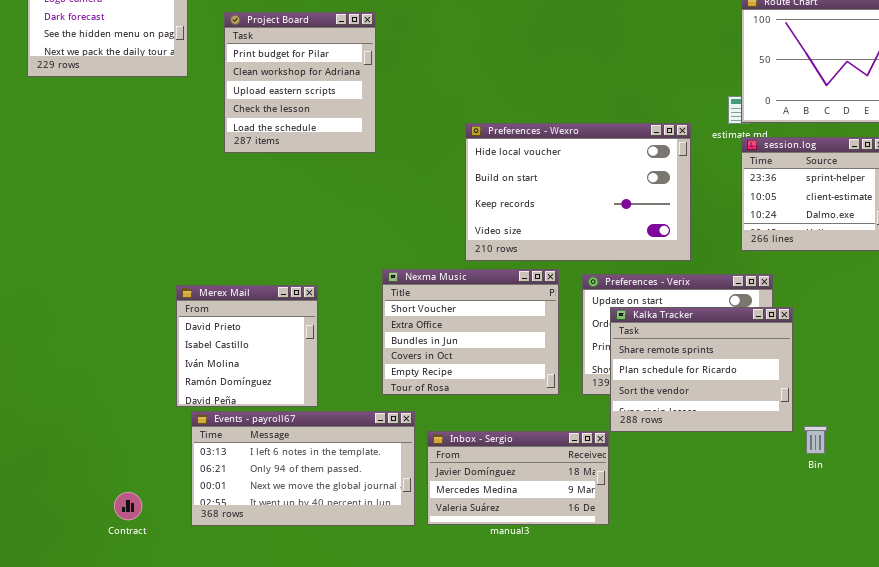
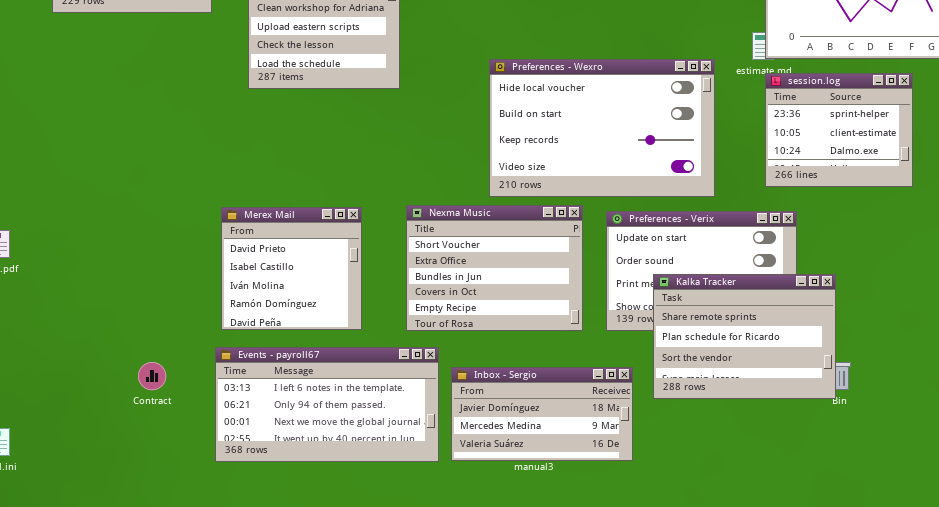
Merex Mail: [176,285,318,407] -> [221,207,362,330], moved
Kalka Tracker: [610,307,793,432] -> [653,274,836,399], moved
Contract: [114,492,142,520] -> [138,362,166,390], moved

